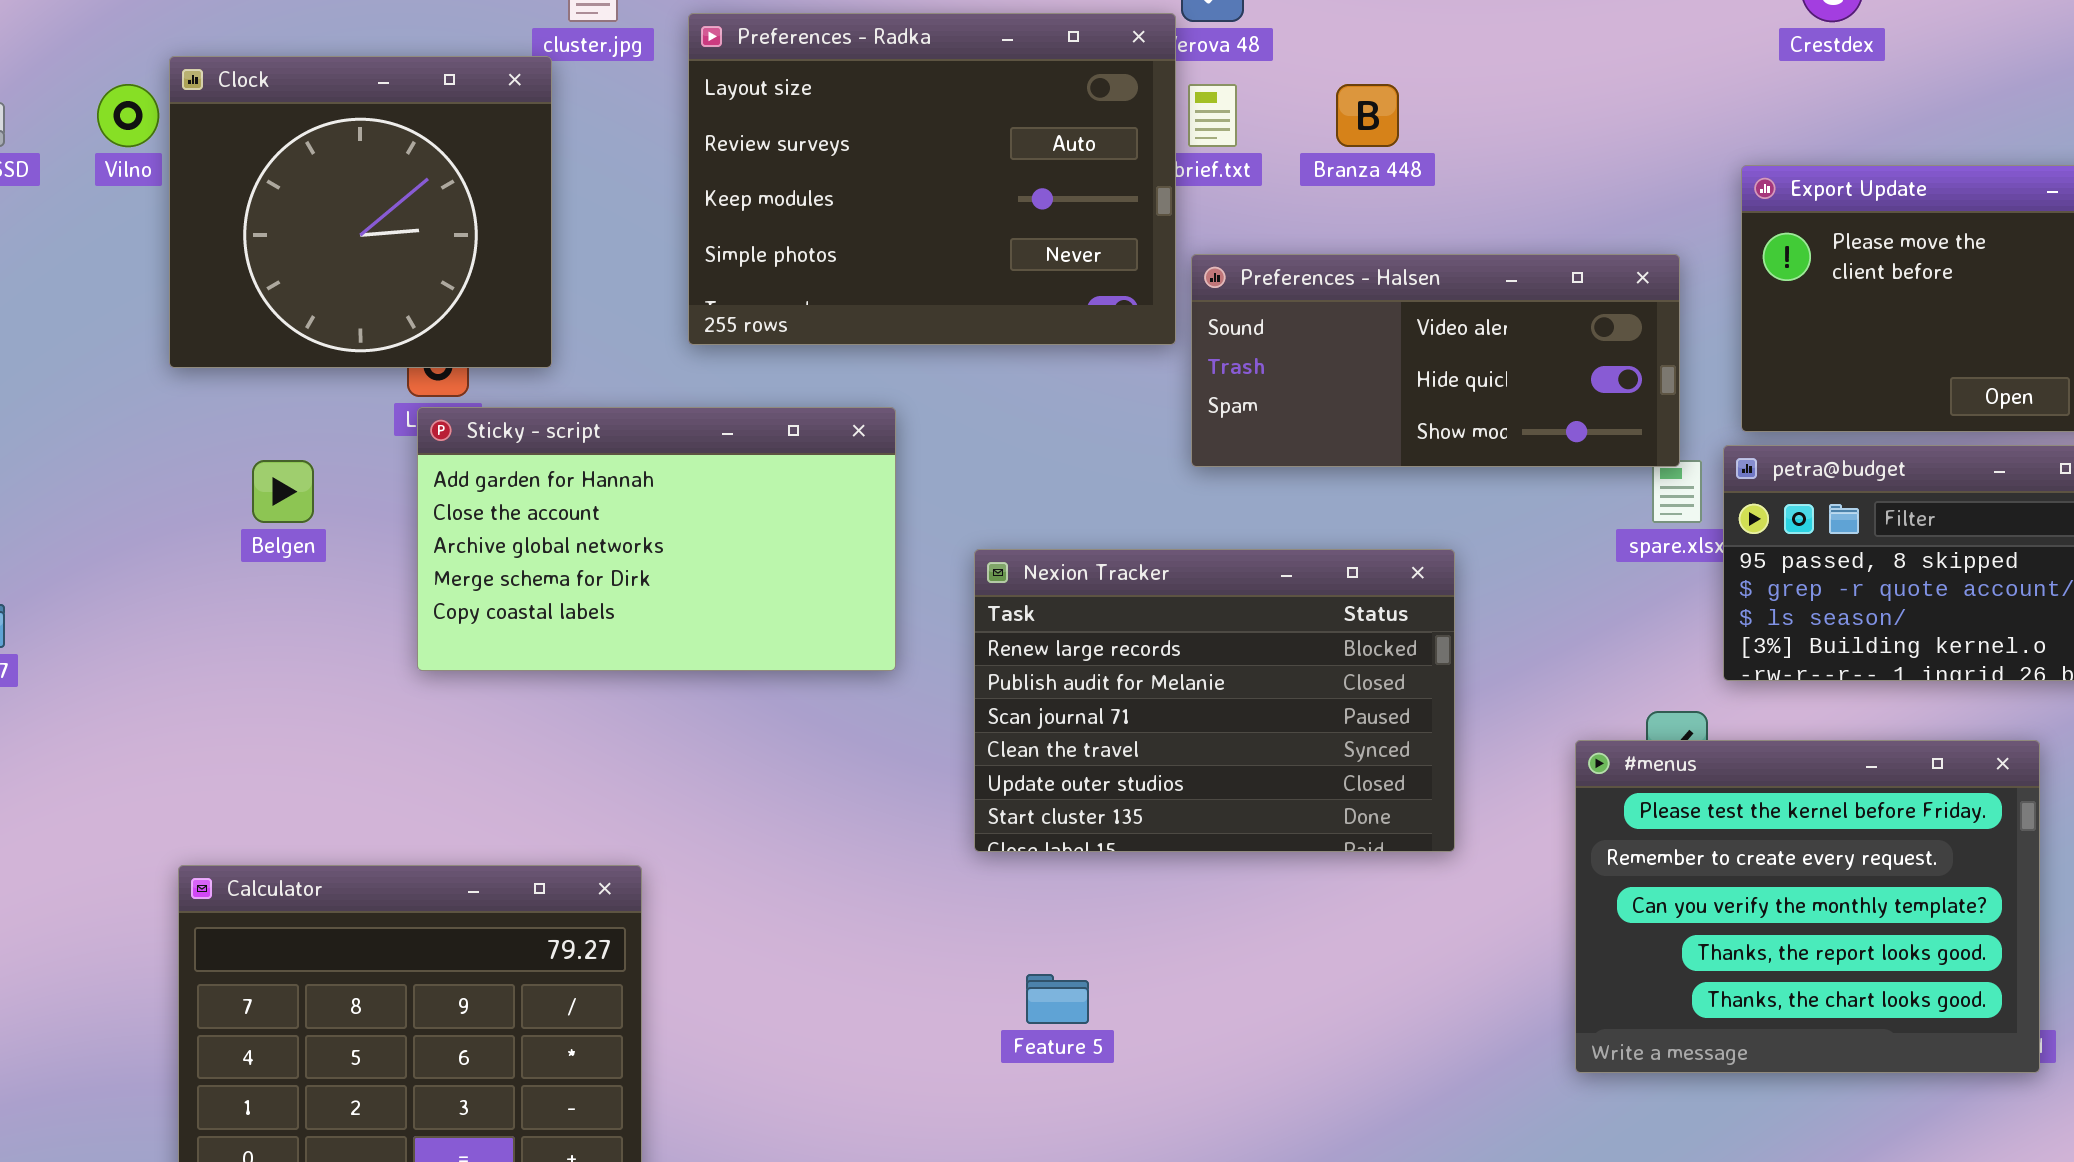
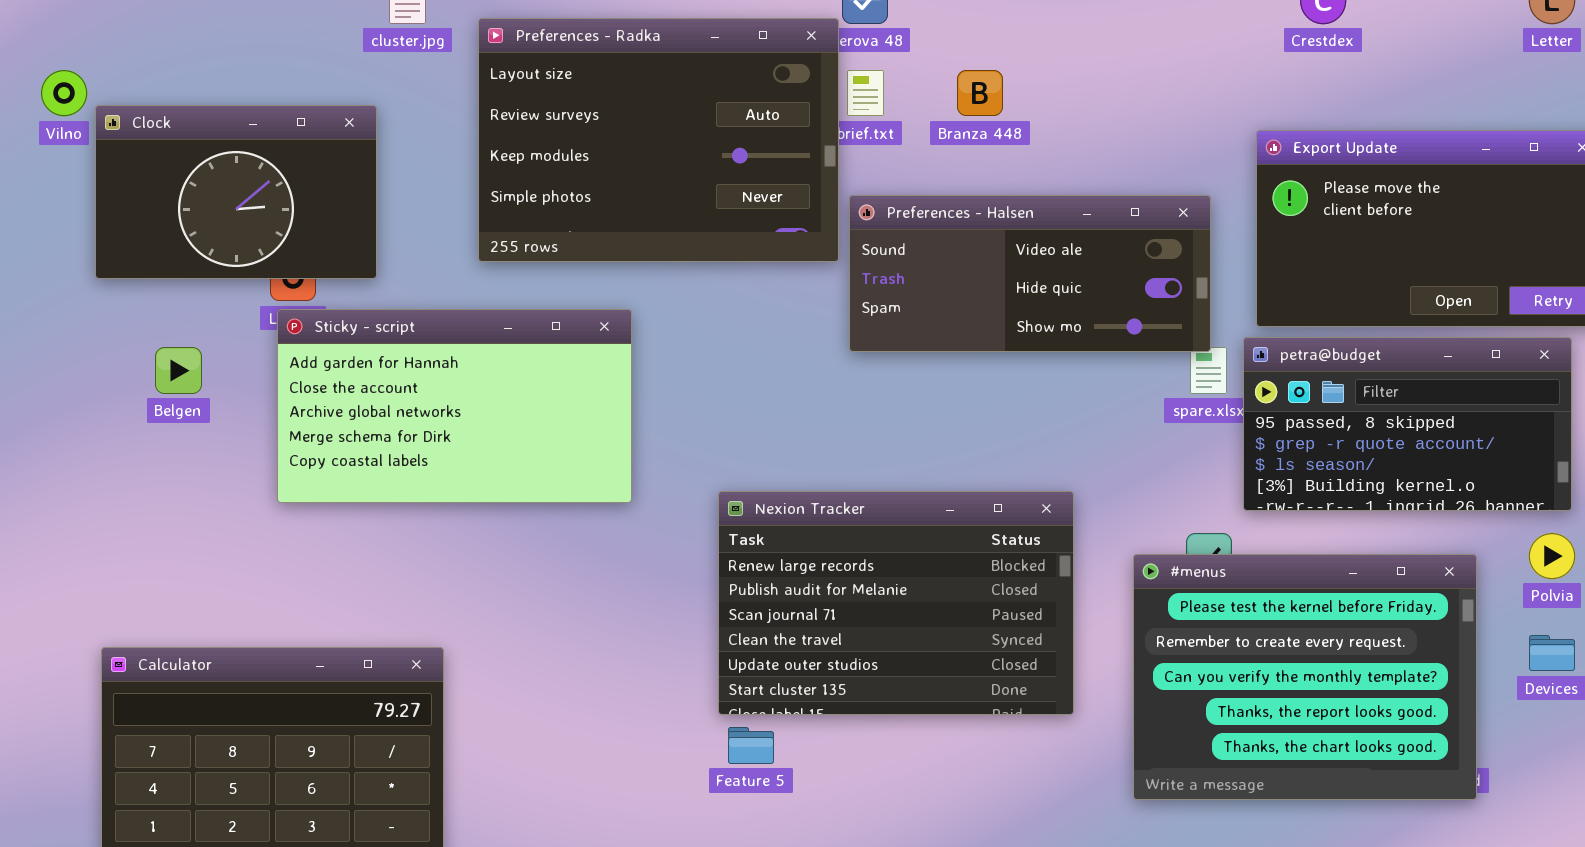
Clock: [169,56,552,368] -> [95,105,377,279], resized
Nexion Tracker: [974,549,1455,852] -> [718,491,1074,715], moved

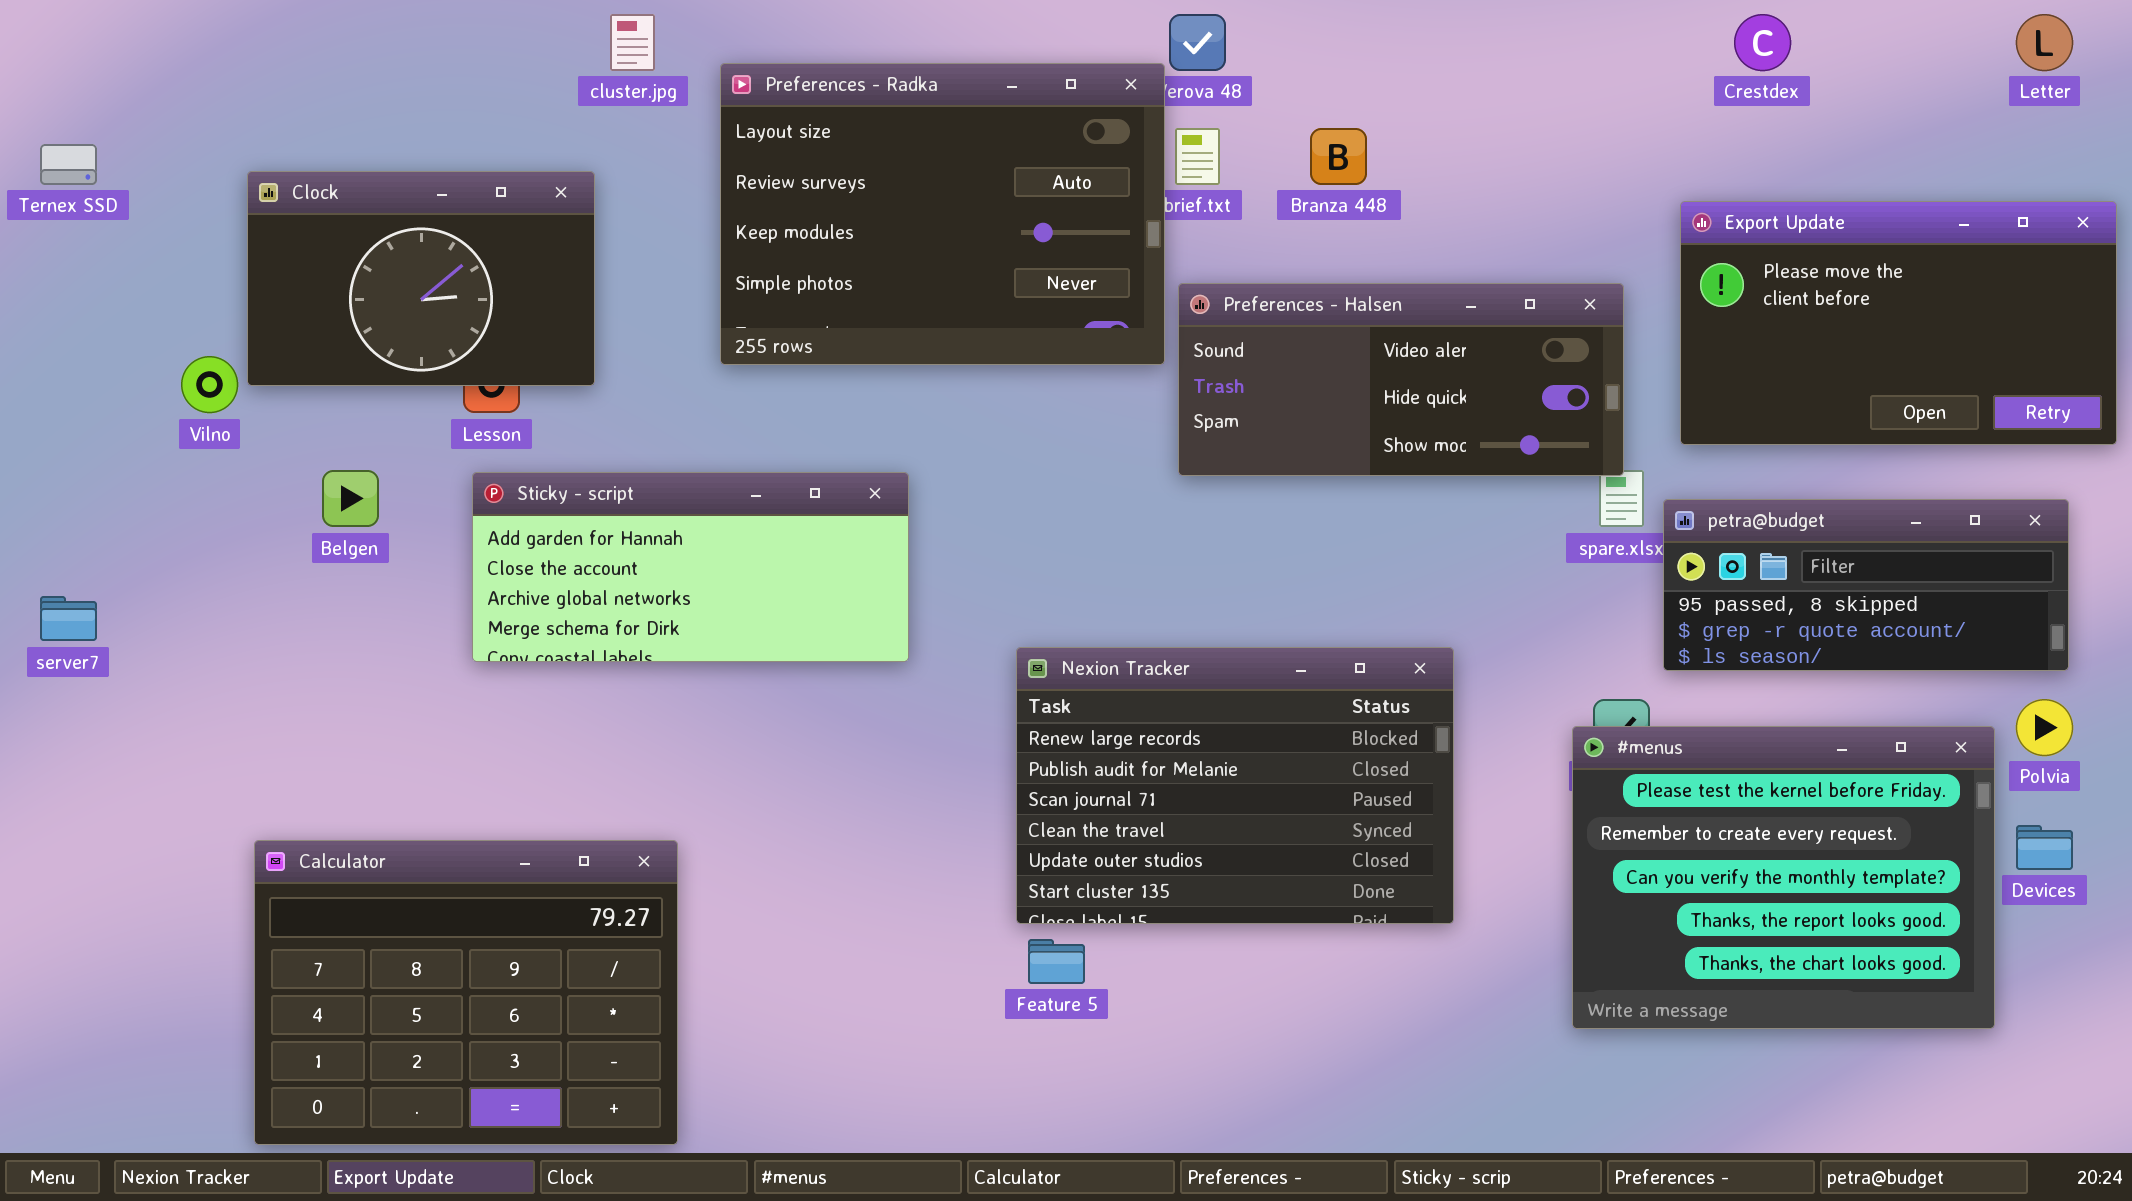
Vilno: [41,70,87,116] -> [181,356,238,413], moved
Sticky - script: [277,309,632,503] -> [472,472,909,662], resized
petra@budget: [1243,337,1572,511] -> [1663,499,2069,671], resized
#menus: [1133,554,1477,800] -> [1572,726,1995,1029], moved

